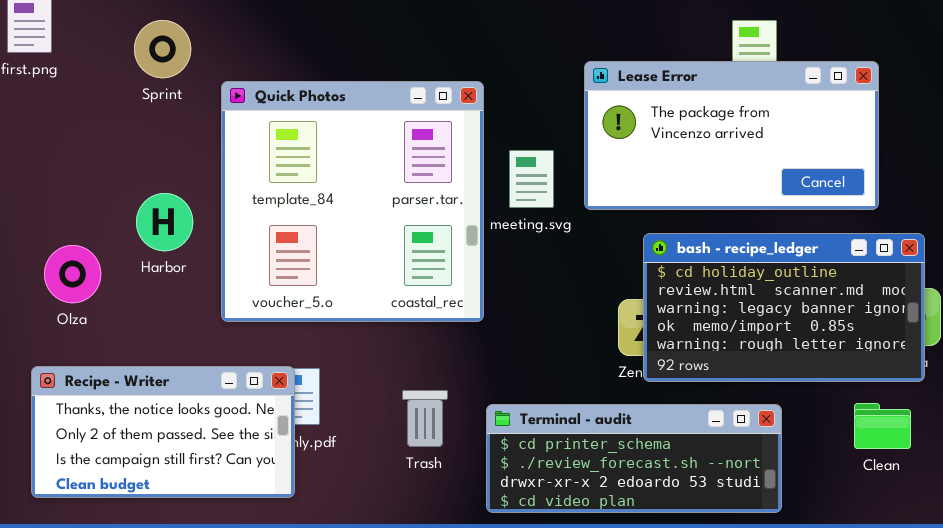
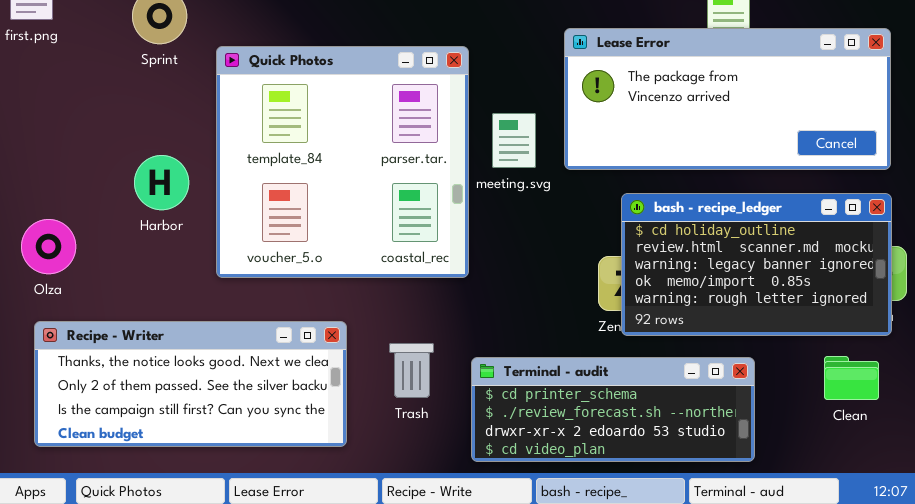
Lease Error: [584,61,879,210] -> [564,28,891,170], resized
Olza: [44,245,101,303] -> [21,219,76,274], moved
Recipe - Writer: [31,366,295,498] -> [34,321,347,447], resized

